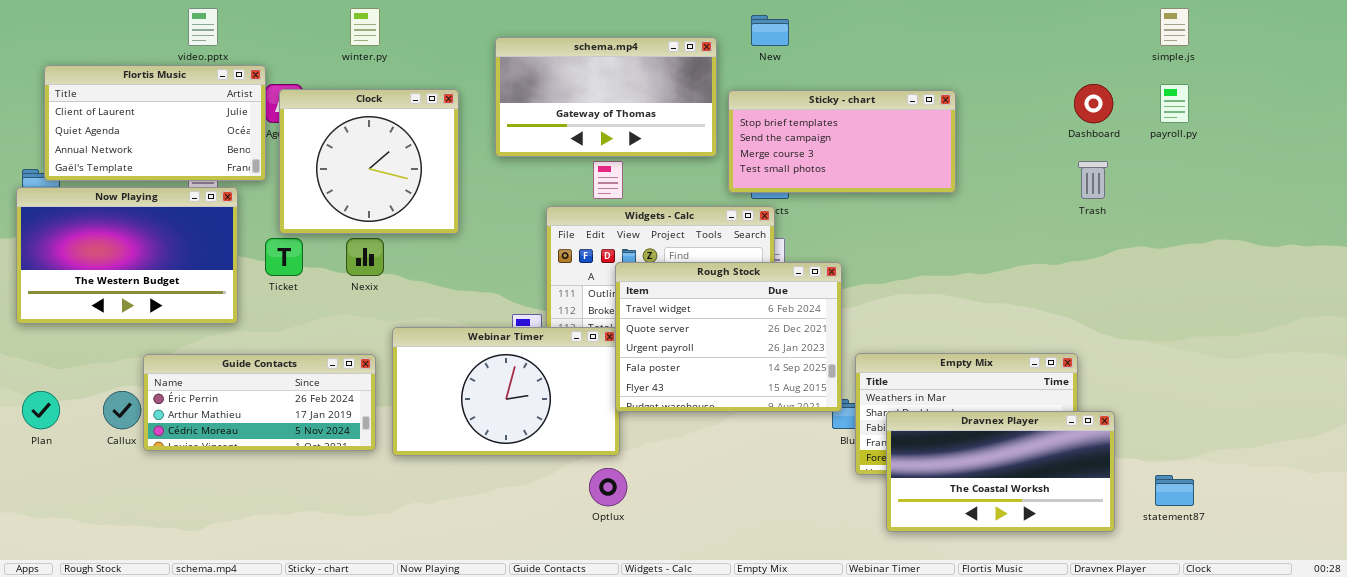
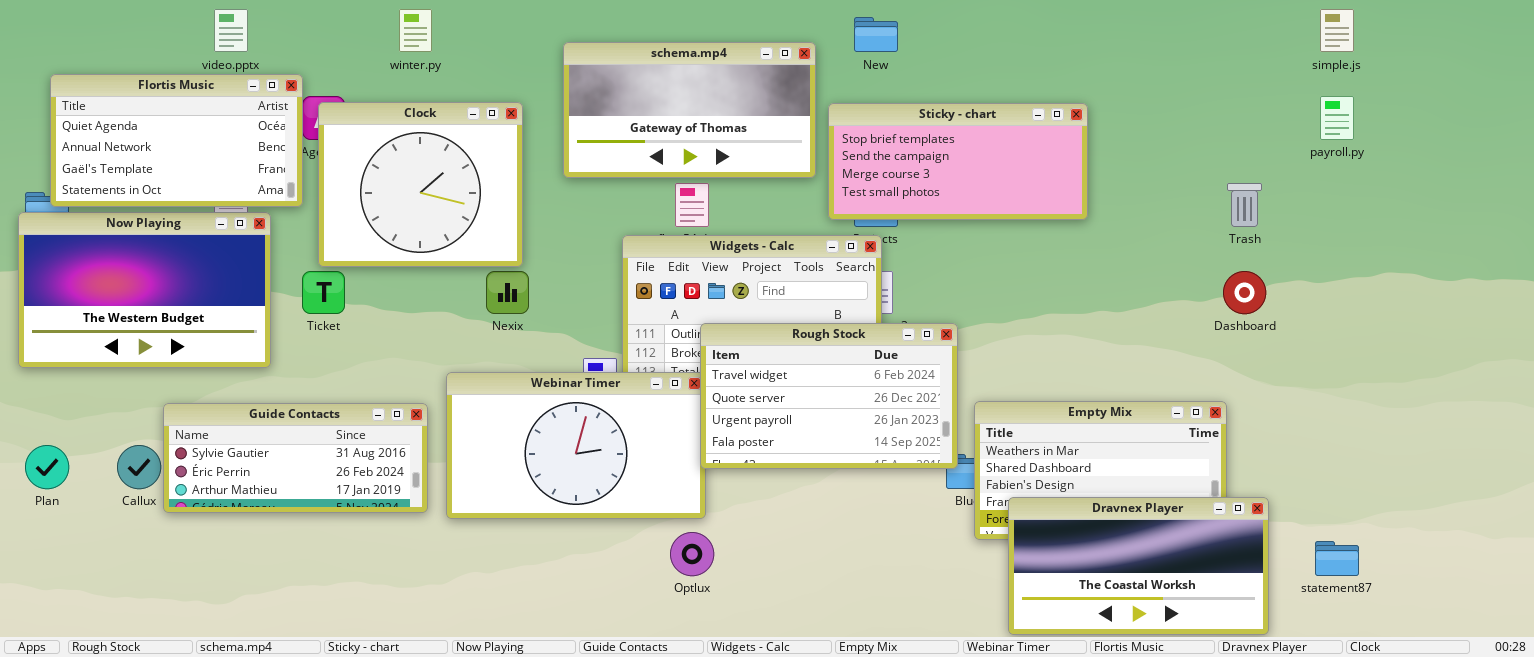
Flortis Music: [44,65,266,181] -> [50,74,303,207], scrolled down 1 row
Dashboard: [1074,84,1113,123] -> [1223,271,1266,314], moved
Nexix: [346,238,384,276] -> [486,271,529,314], moved
Rough Stock: [615,262,842,412] -> [700,323,958,469], resized
Guide Contacts: [143,354,376,451] -> [163,403,428,513], scrolled up 1 row
Dravnex Player: [886,411,1115,532] -> [1008,497,1269,635], moved

